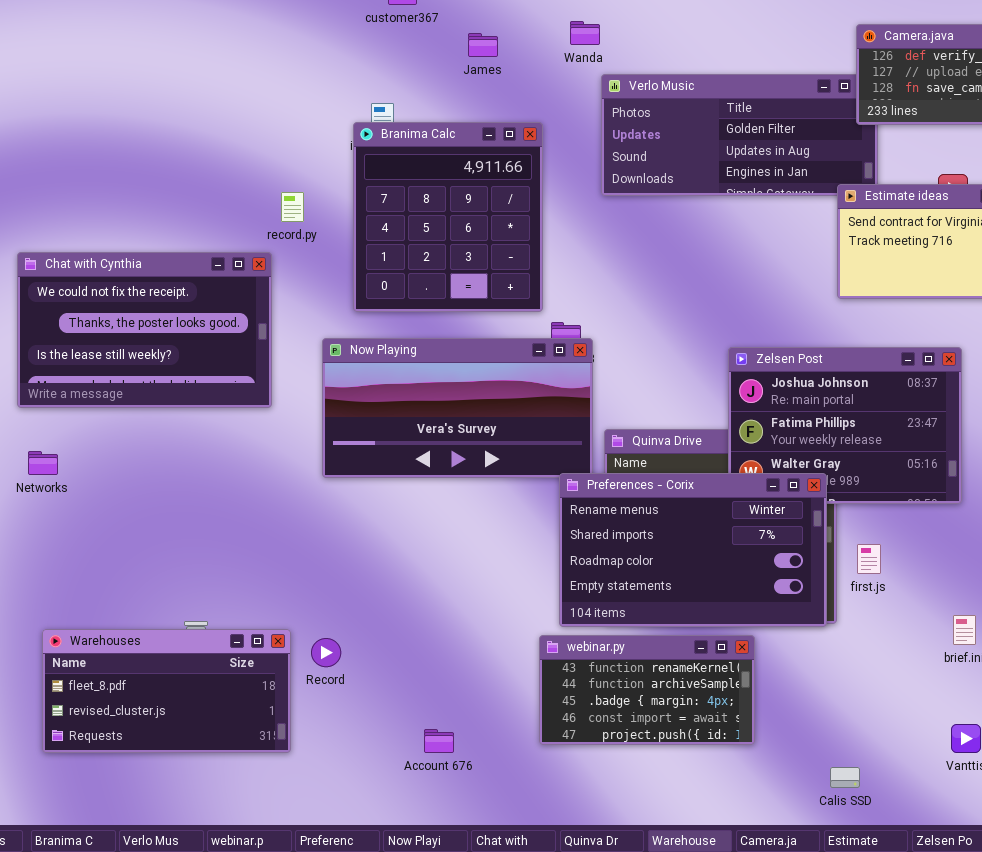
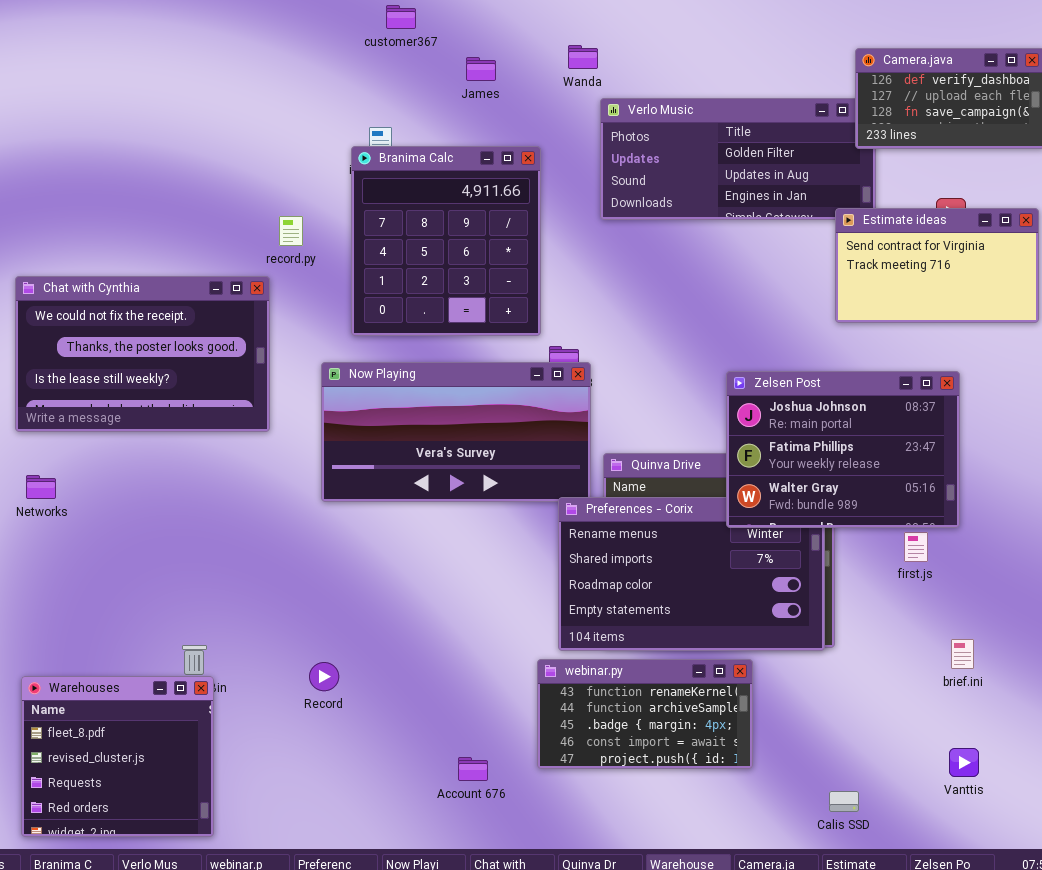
Zelsen Post: [728,347,962,504] -> [726,371,960,528], raised
first.js: [857,544,881,574] -> [904,532,928,562], moved
Warehouses: [42,629,291,753] -> [21,676,214,837], moved, resized
Account 676: [424,729,454,753] -> [458,757,488,781], moved

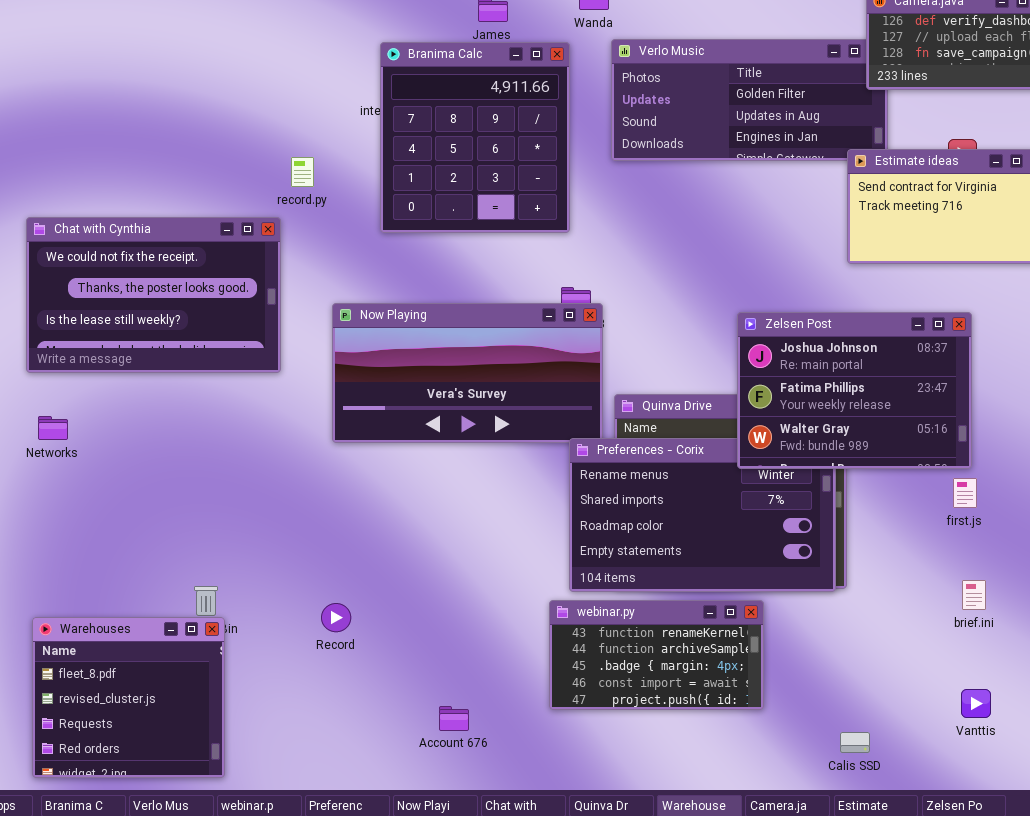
Branima Calc: [351,146,541,336] -> [380,42,570,233], moved
first.js: [904,532,928,562] -> [953,478,977,508], moved
Account 676: [458,757,488,781] -> [439,706,469,731], moved

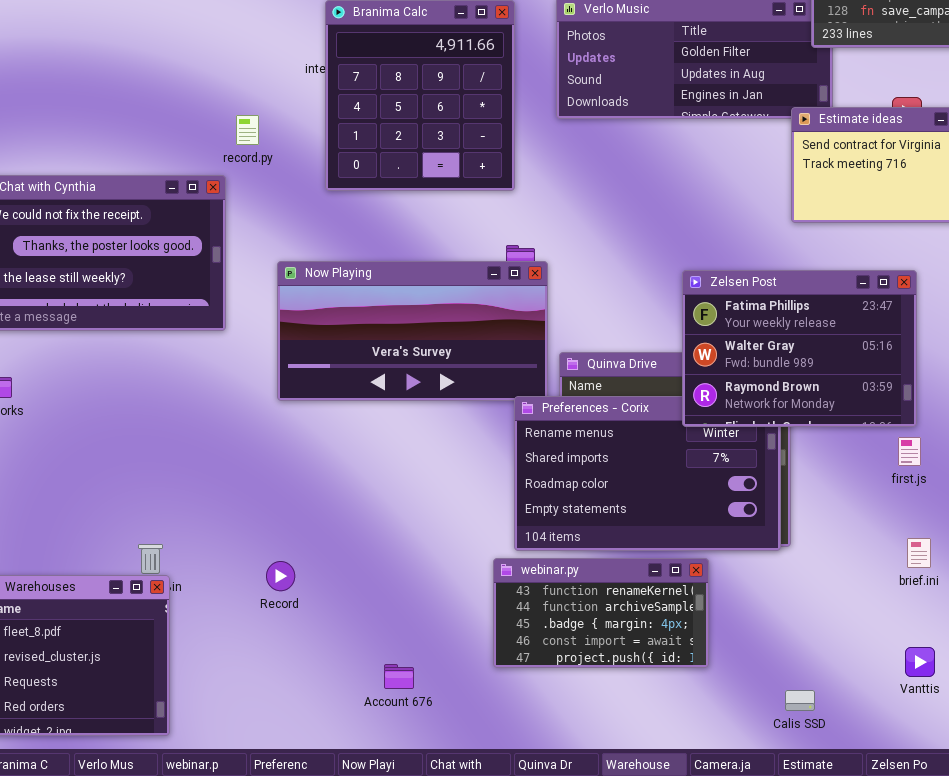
Zelsen Post: [737,312,972,469] -> [682,270,917,427], scrolled down 1 row

